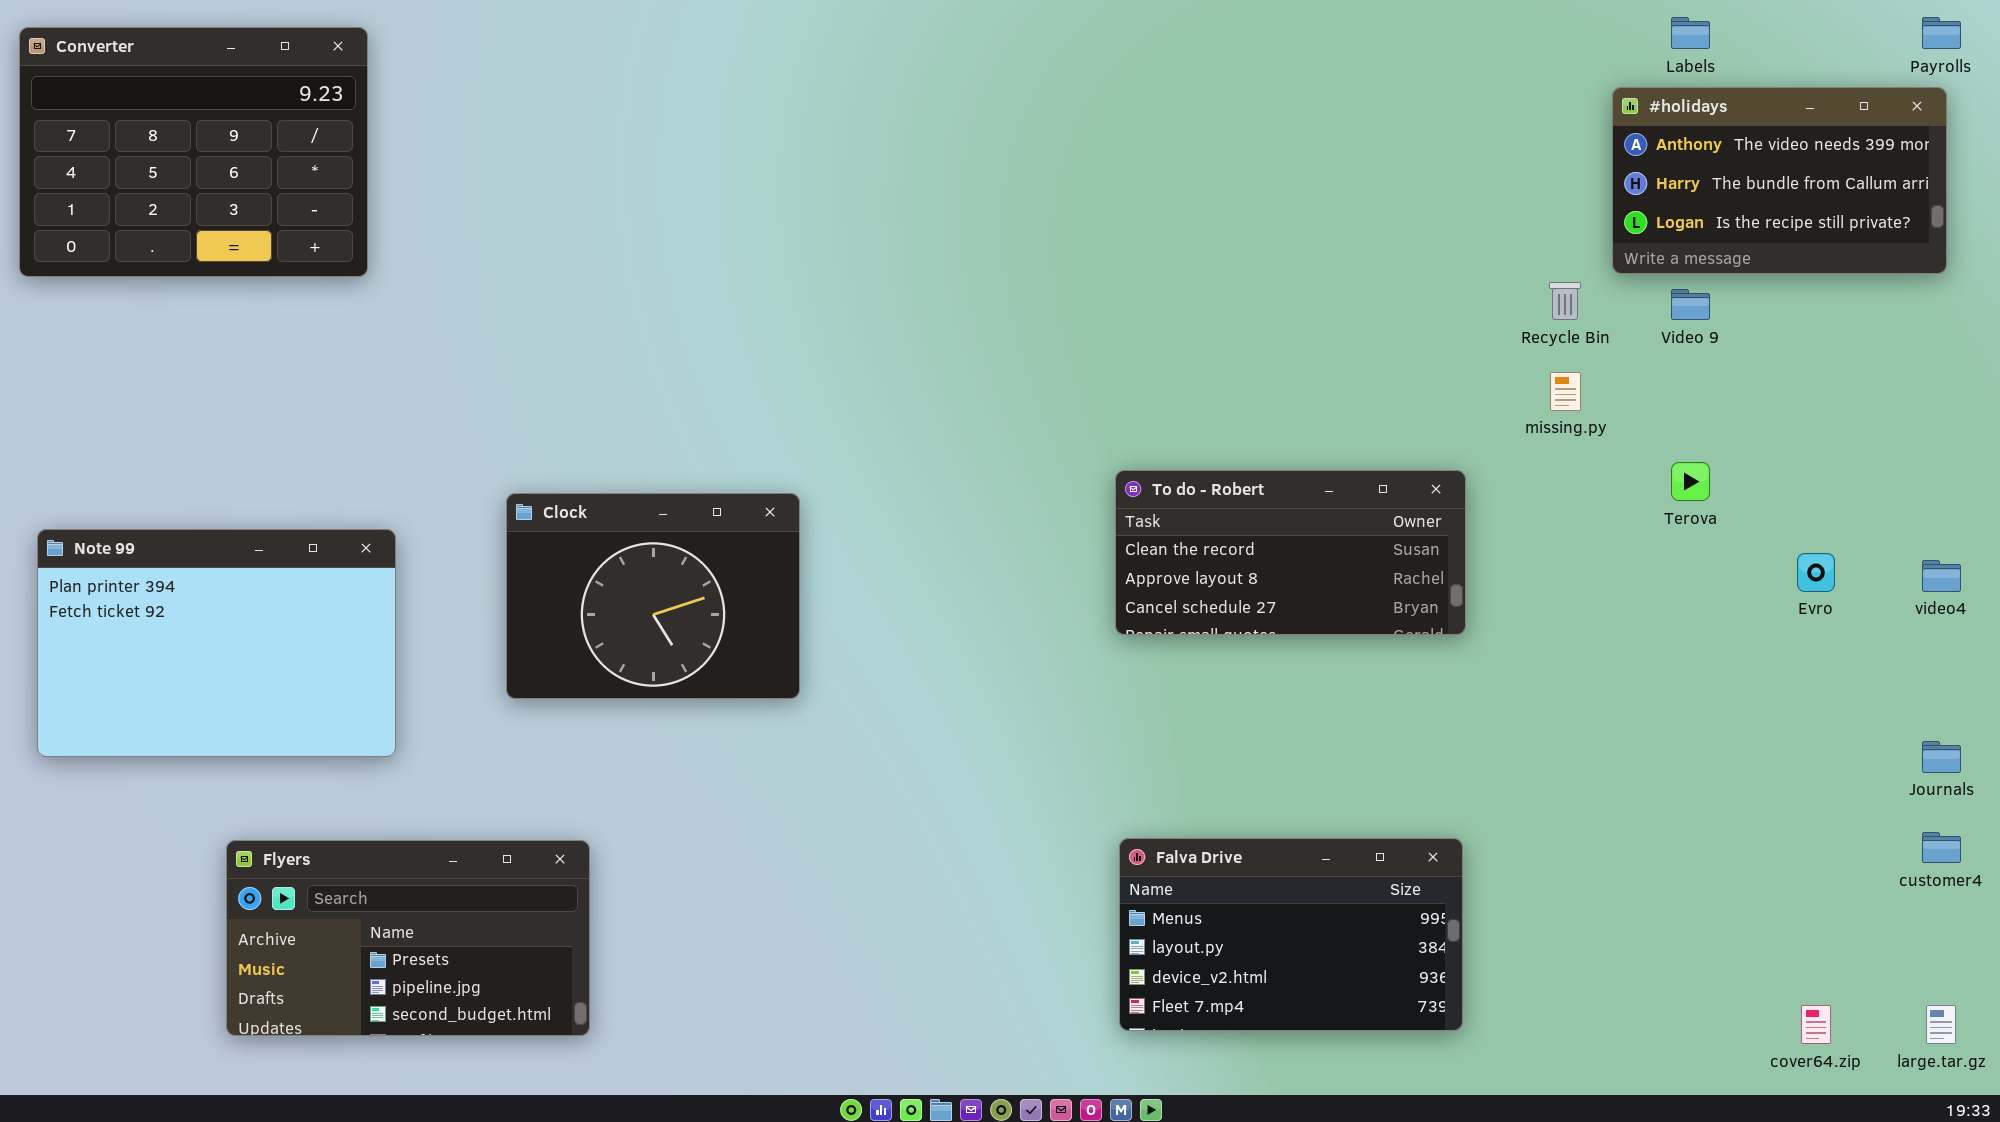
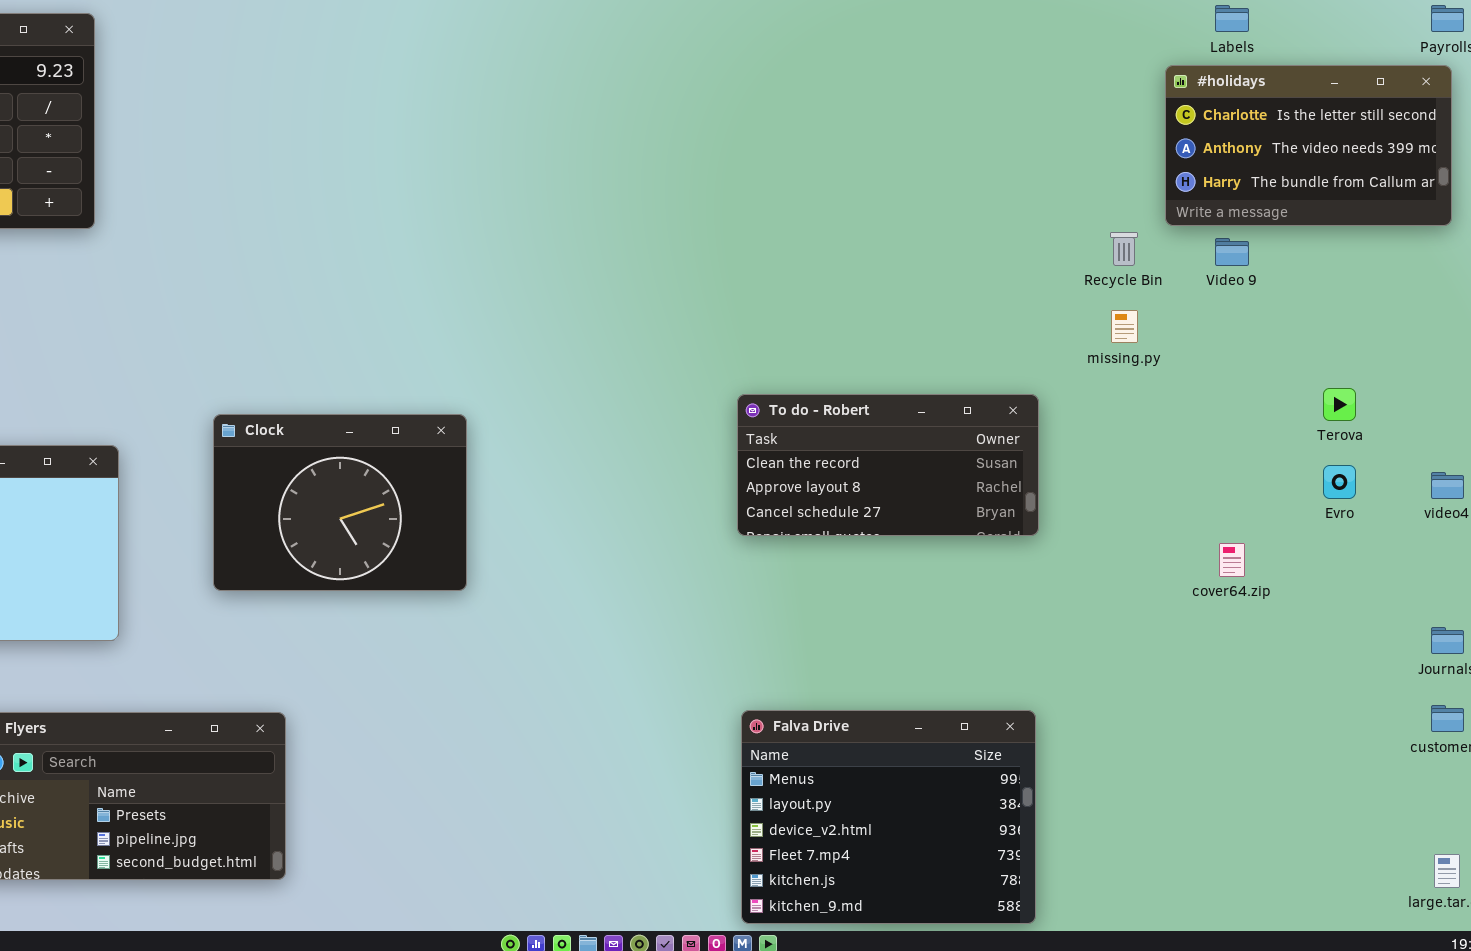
#holidays: [1612,87,1947,274] -> [1165,65,1452,226], scrolled up 1 row
Terova: [1671,462,1710,501] -> [1323,388,1356,421], moved
Falva Drive: [1119,838,1463,1031] -> [741,710,1036,924], resized
cover64.zip: [1801,1005,1831,1044] -> [1219,543,1245,577], moved

